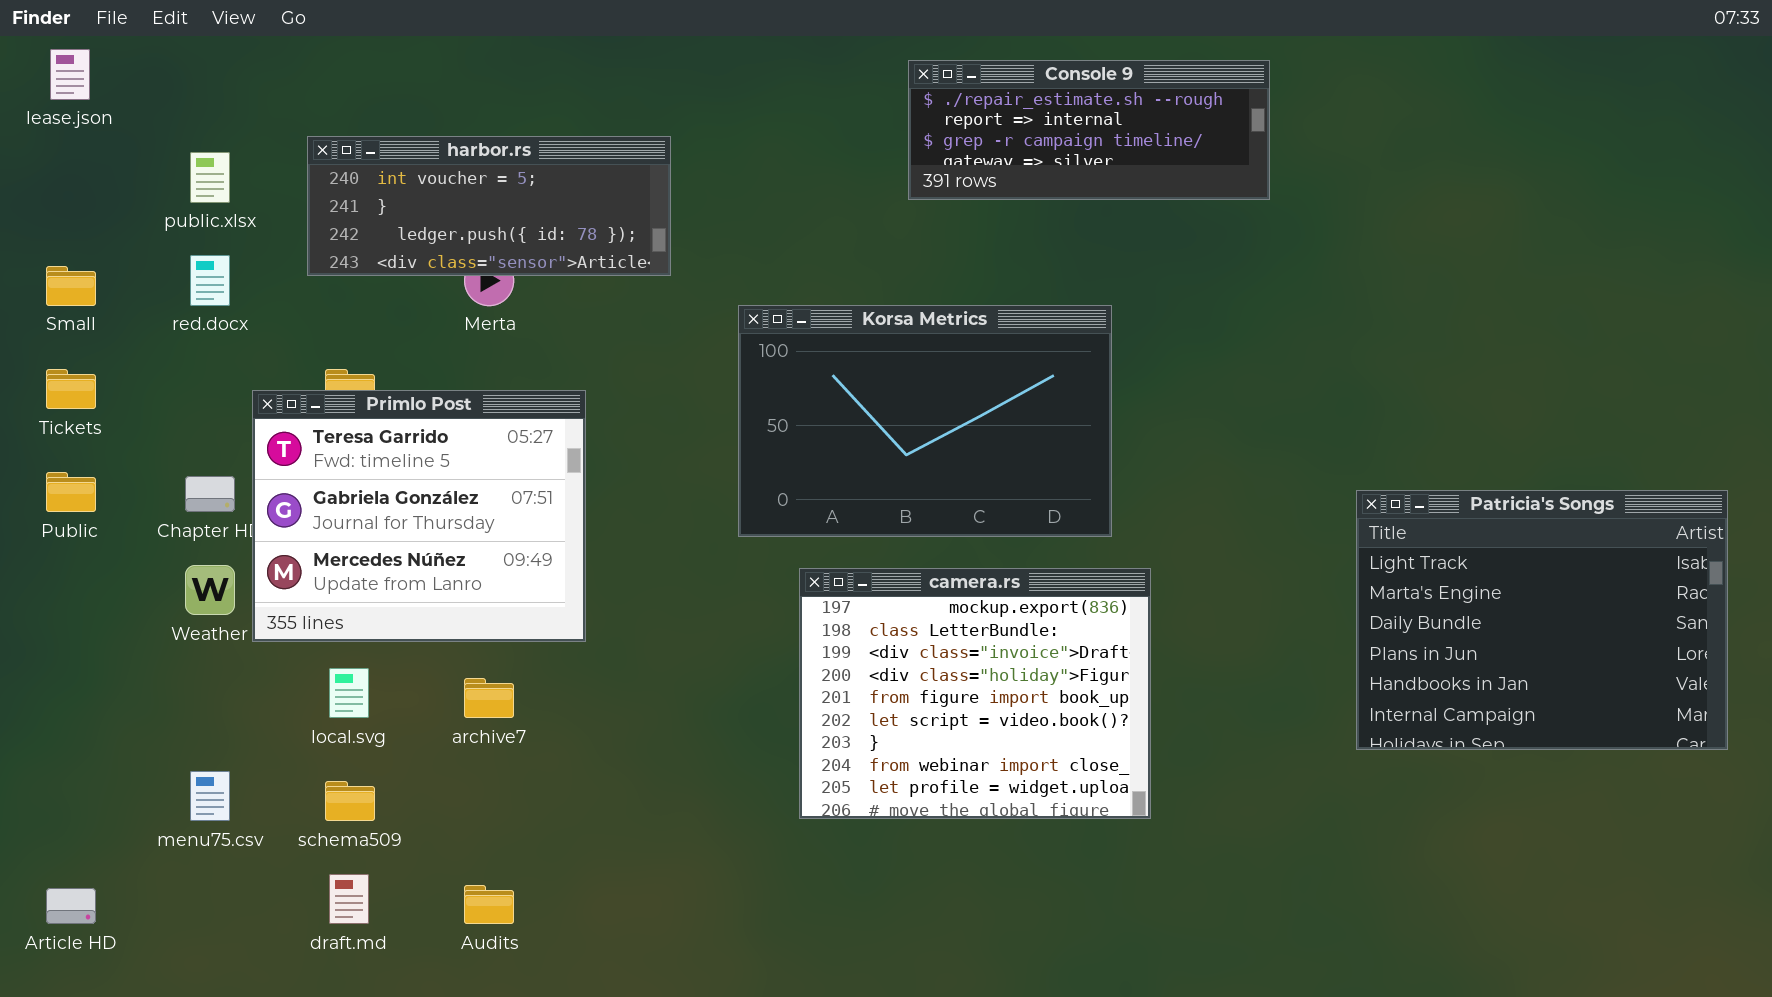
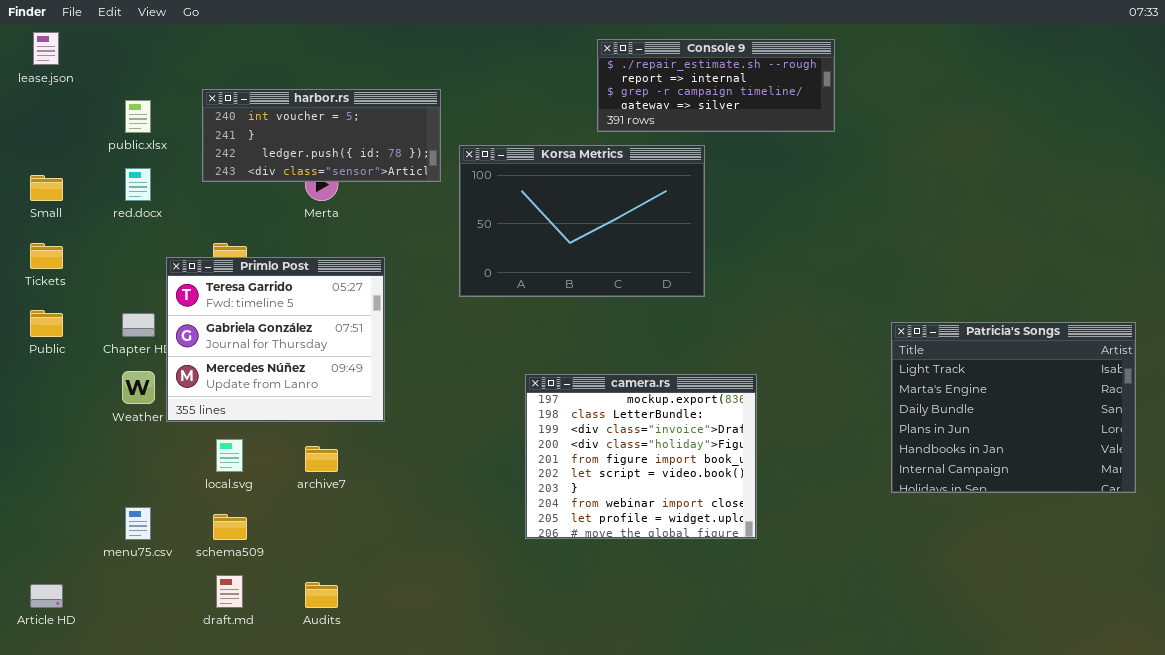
Korsa Metrics: [738,305,1112,537] -> [459,145,705,297], moved

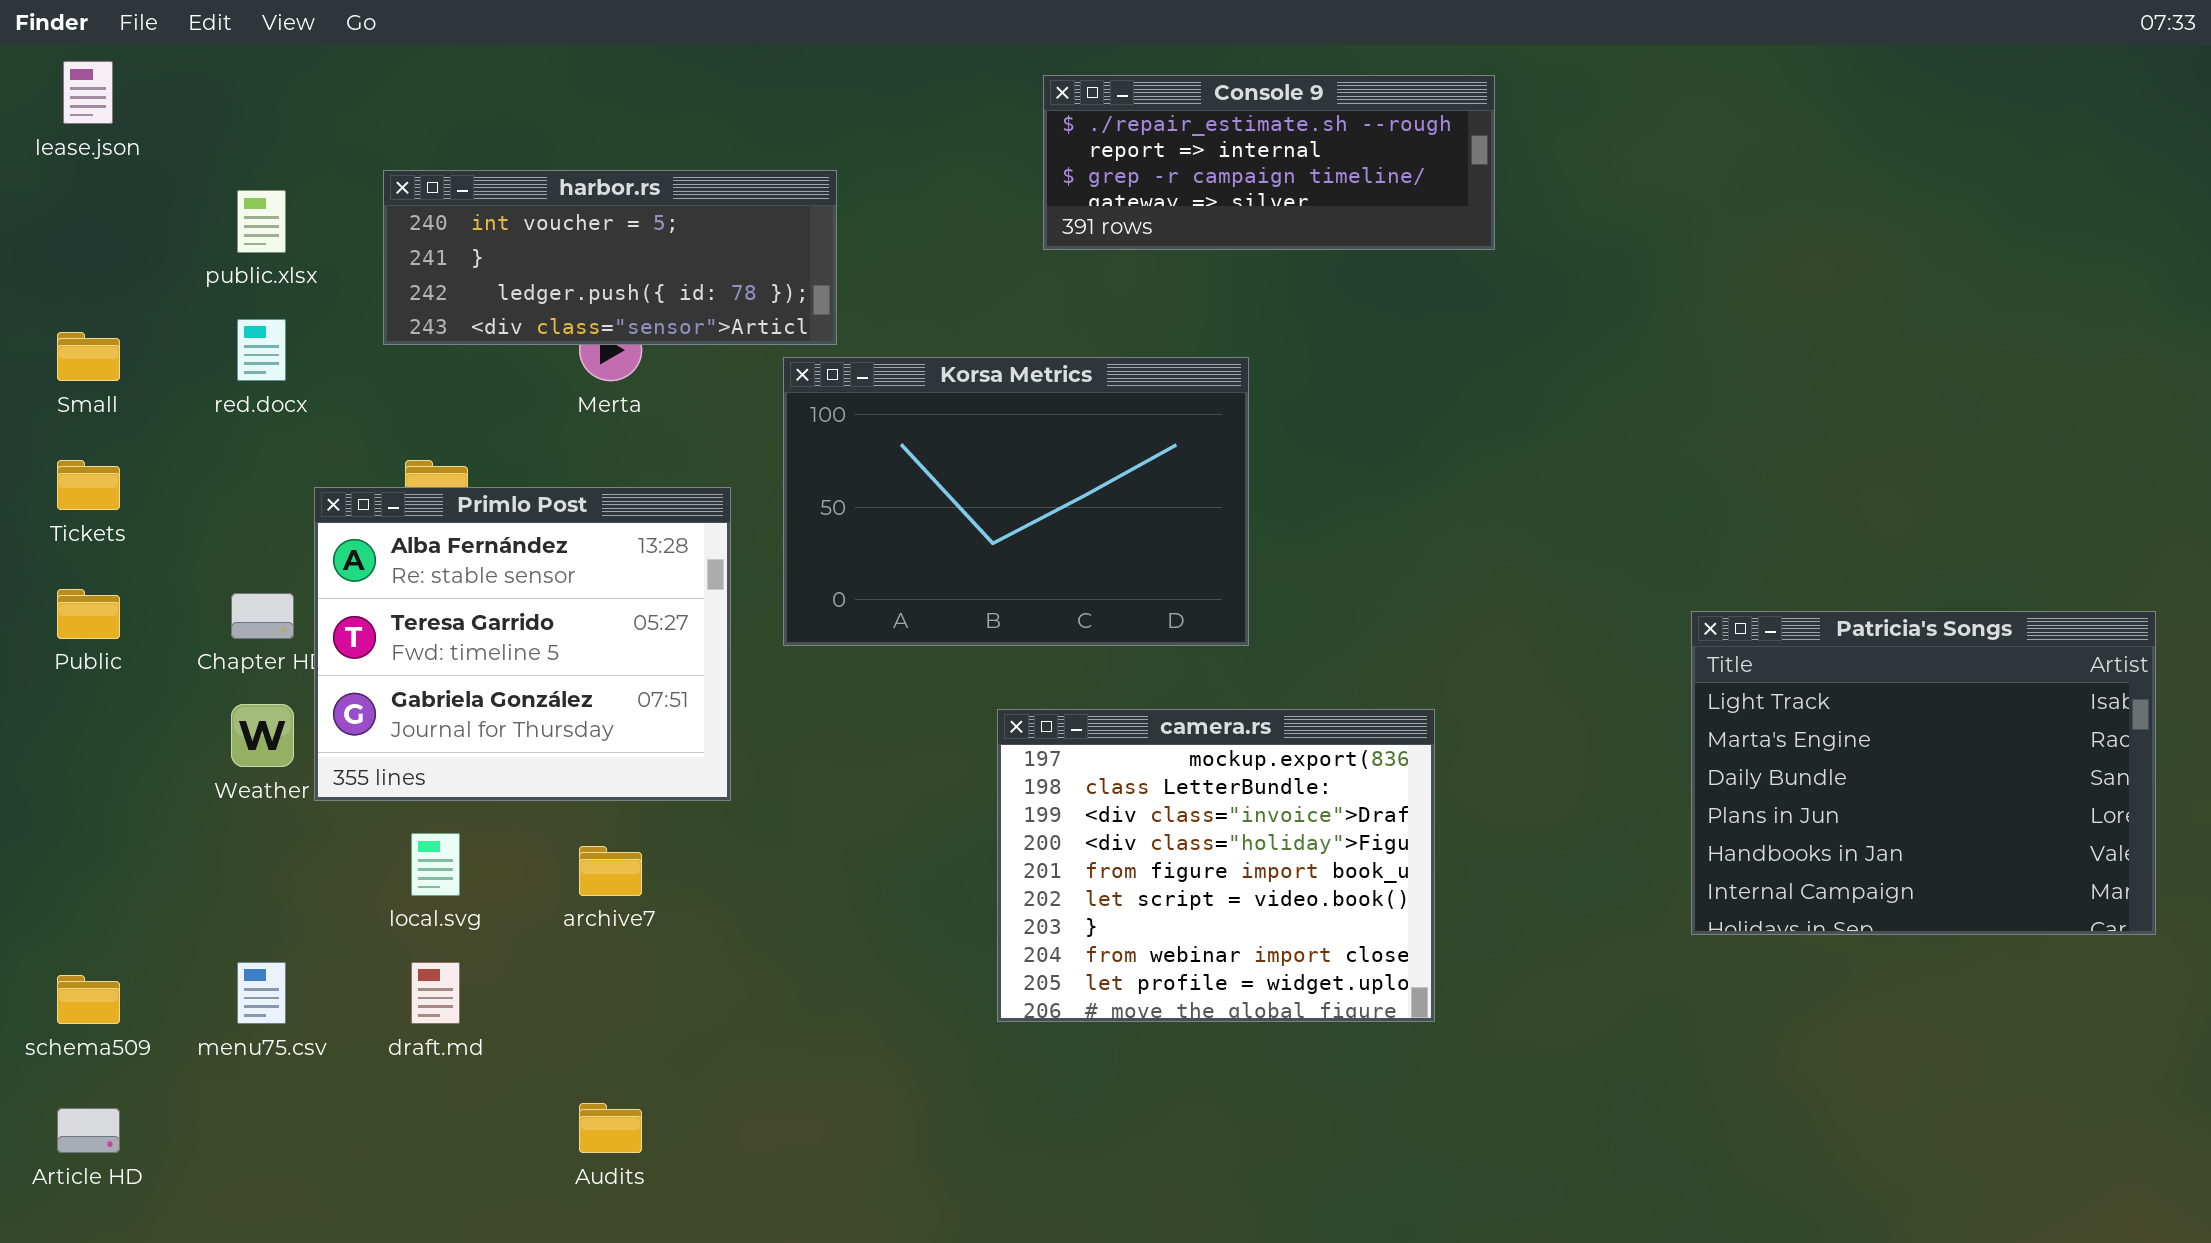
Console 9: [597,39,835,132] -> [1043,75,1495,250], moved
Korsa Metrics: [459,145,705,297] -> [783,357,1249,646], moved
Primlo Post: [166,257,385,422] -> [314,487,731,801], scrolled up 1 row
schema509: [213,514,247,540] -> [57,975,120,1024], moved
draft.md: [216,575,243,608] -> [411,962,460,1024], moved

